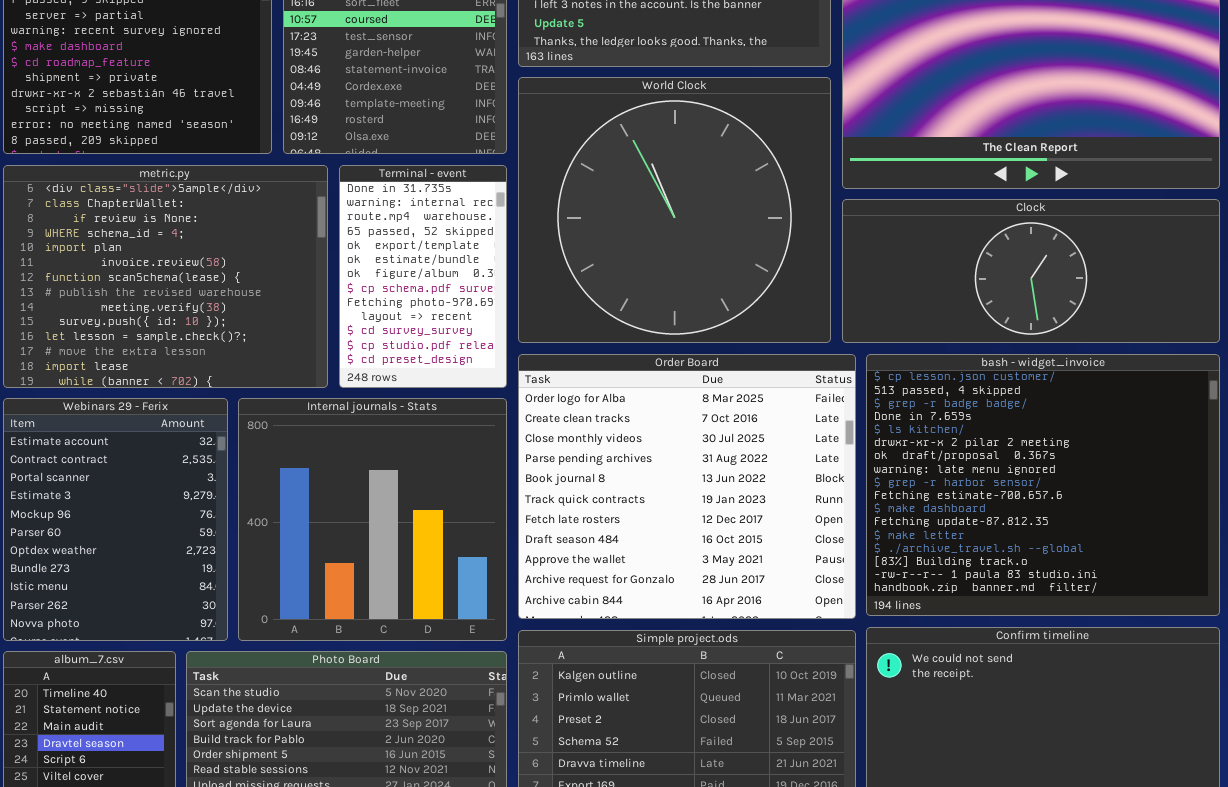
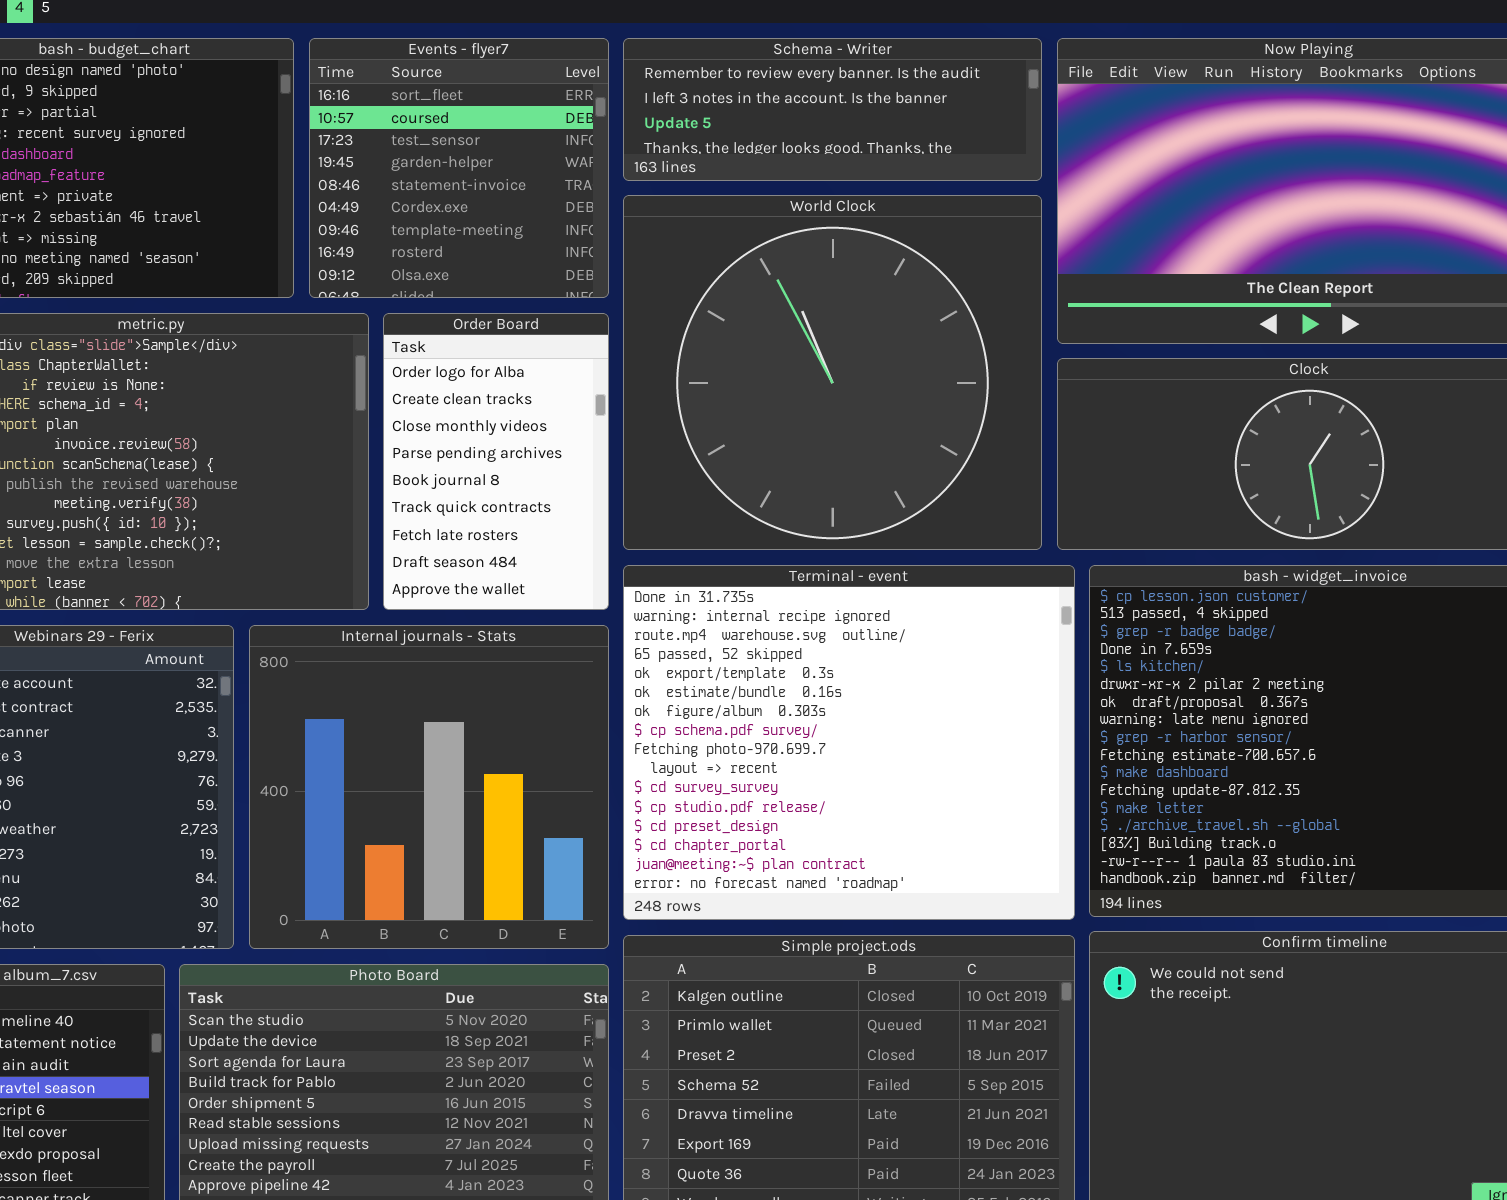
Terminal - event: [339,165,507,388] -> [623,565,1075,920], moved, resized
Order Board: [518,354,856,619] -> [383,313,609,610], moved, resized

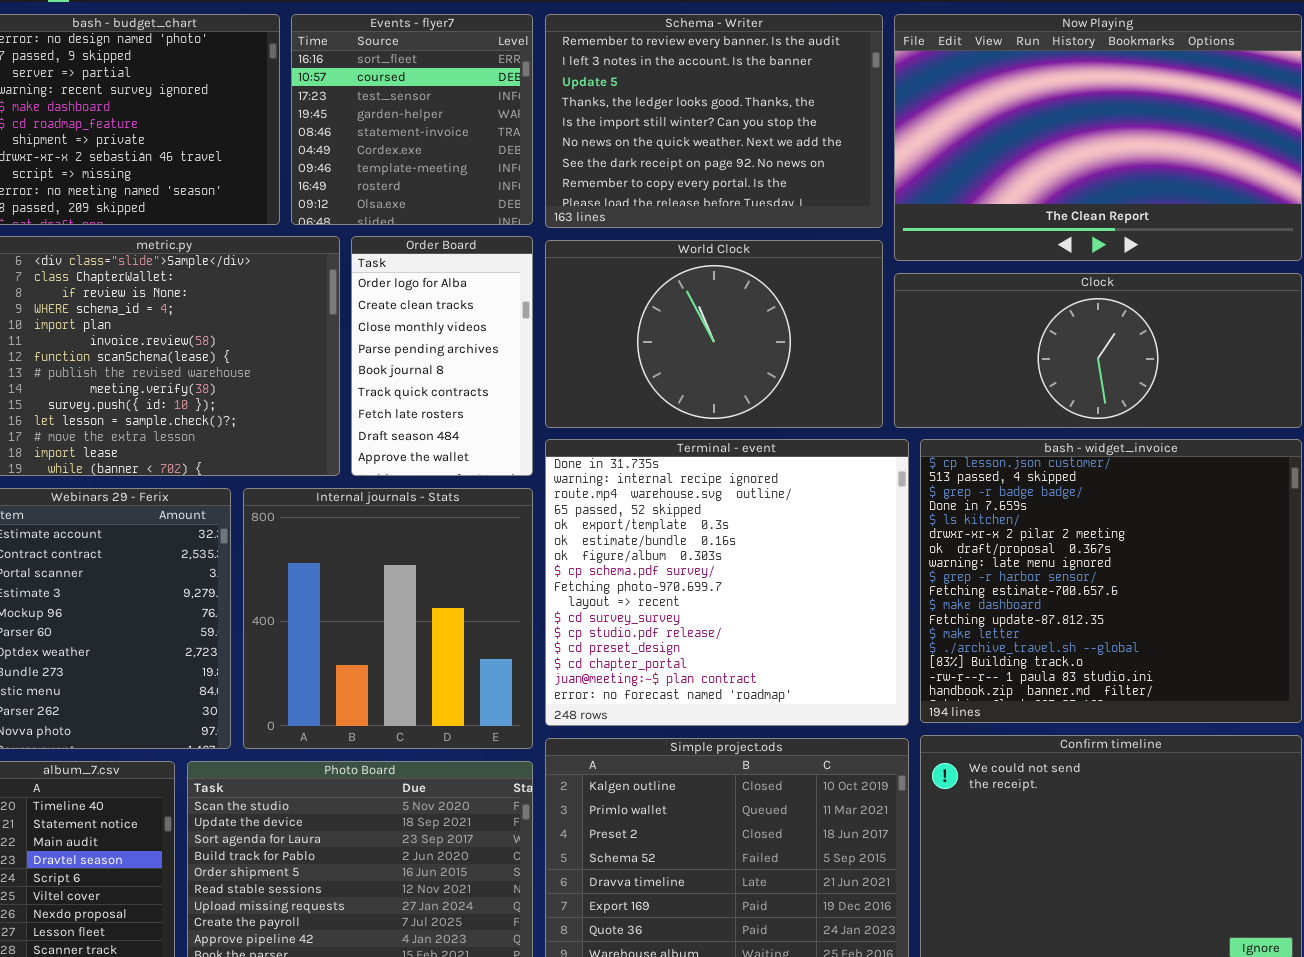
Schema - Writer: [623,38,1042,181] -> [545,14,883,228], resized
World Clock: [623,195,1042,550] -> [545,240,883,428], resized

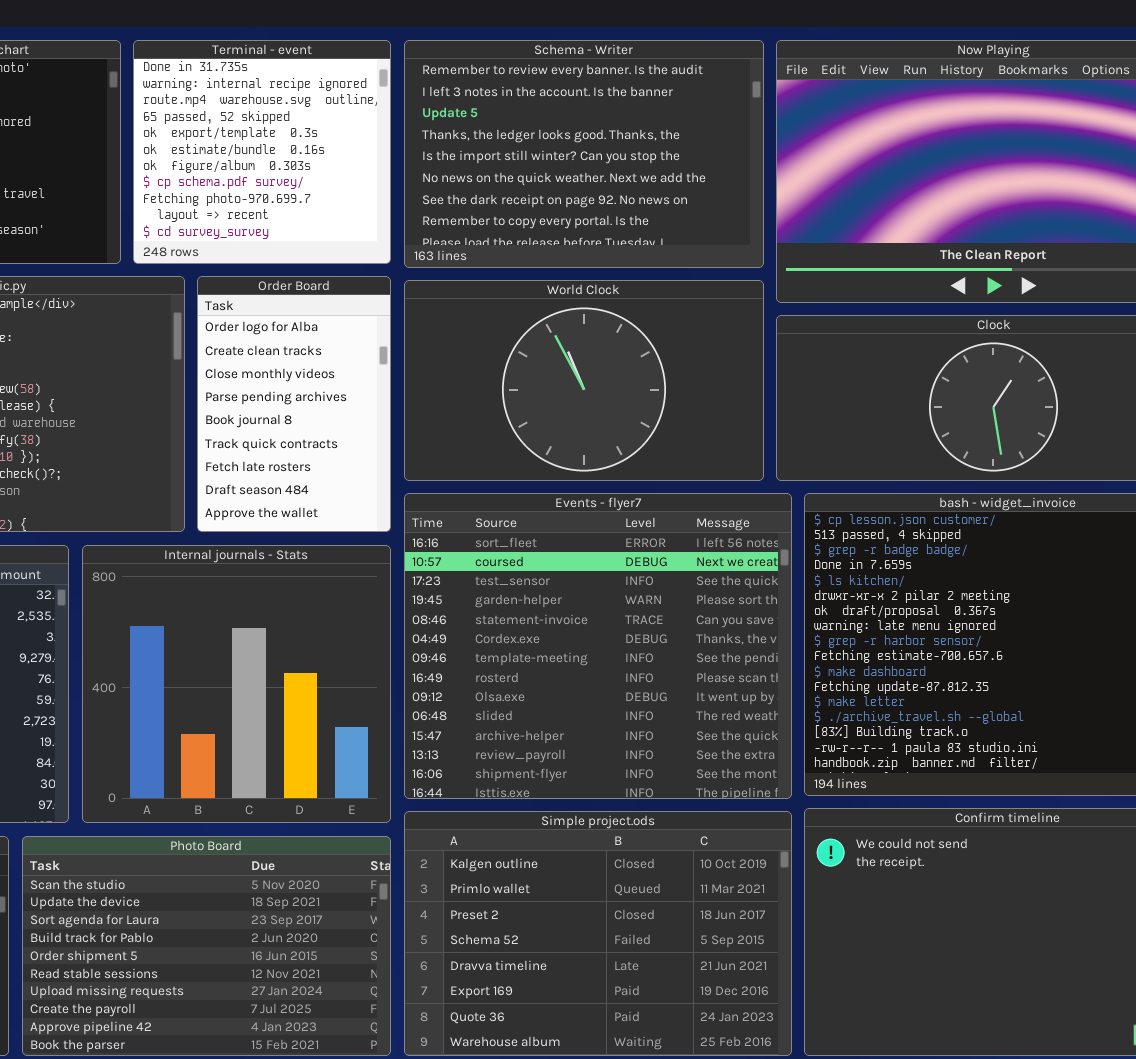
Events - flyer7: [291,14,533,225] -> [404,493,792,799], moved, resized
Terminal - event: [545,439,909,726] -> [133,40,391,264], moved, resized

